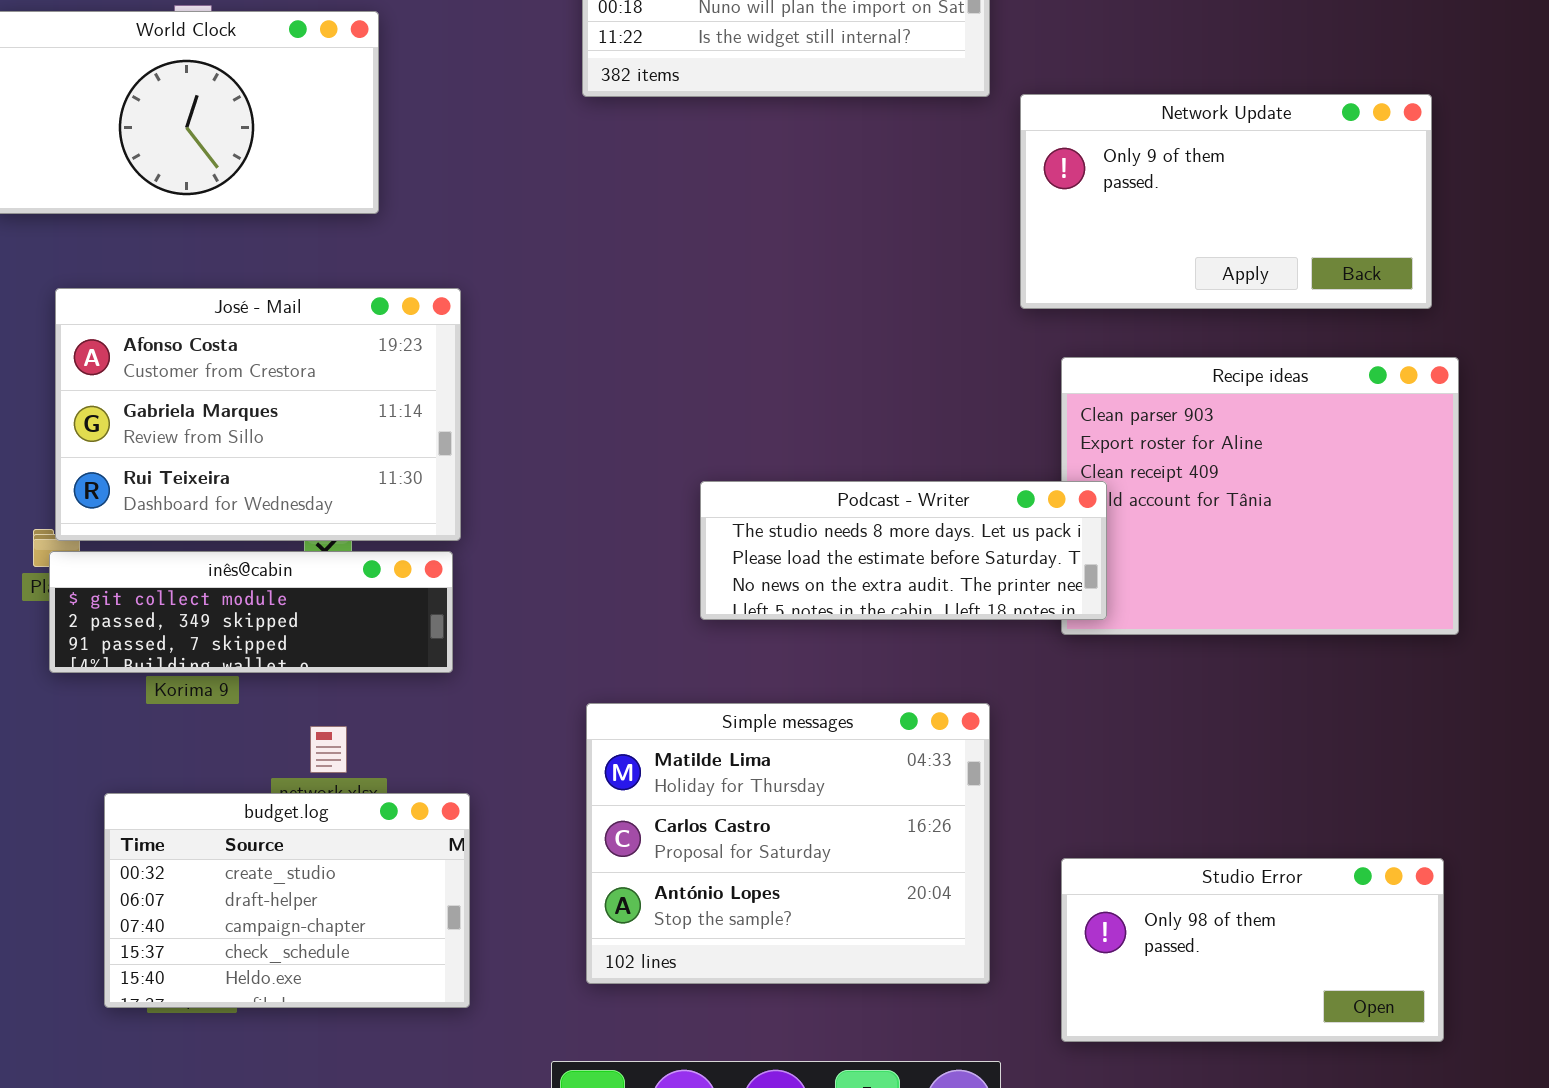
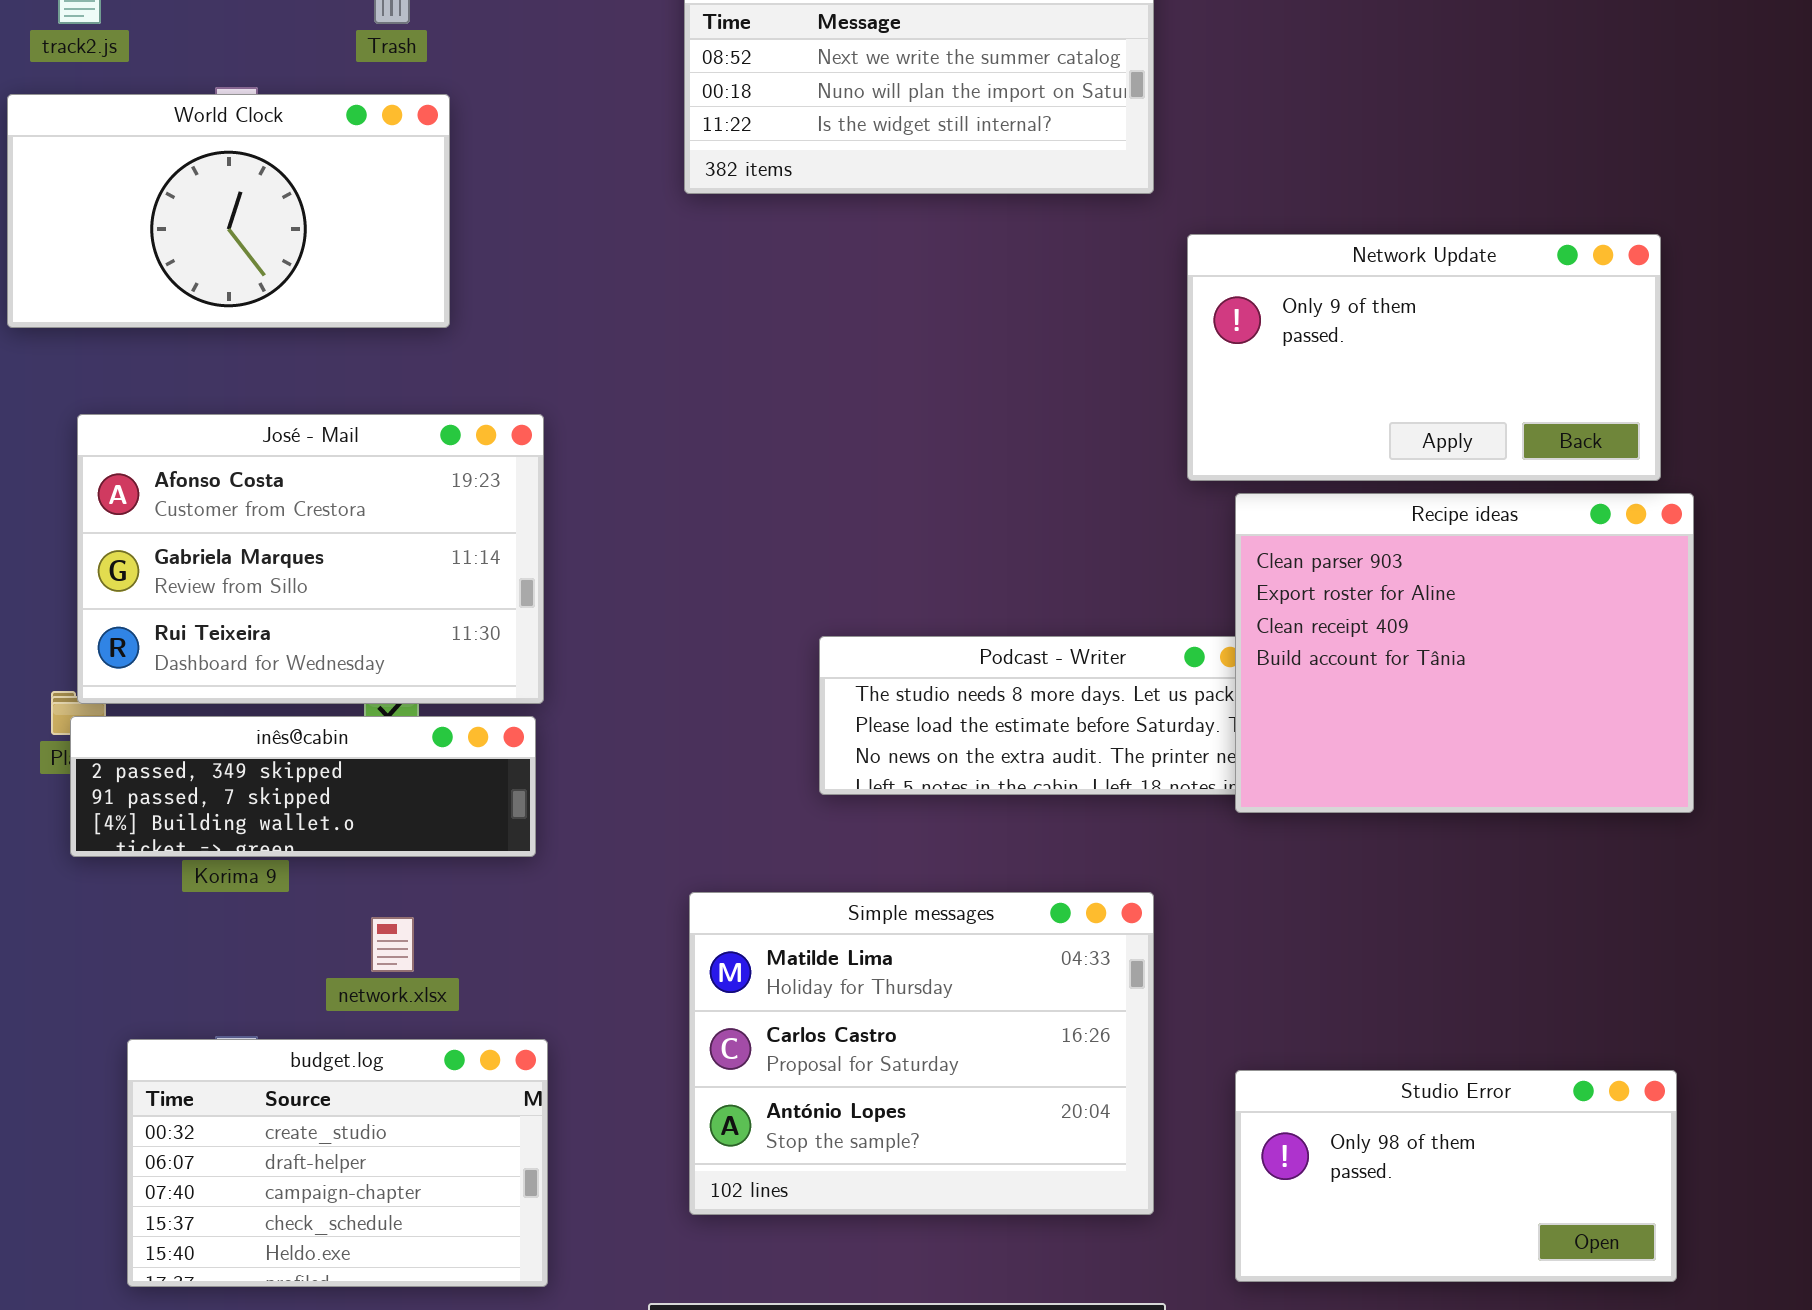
Network Update: [1020,94,1432,309] -> [1187,234,1661,481], moved
Recipe ideas: [1061,357,1459,635] -> [1235,493,1694,813], raised
inês@cabin: [49,551,453,673] -> [70,716,536,857], scrolled down 1 row
budget.log: [104,793,470,1008] -> [127,1039,548,1287], moved

